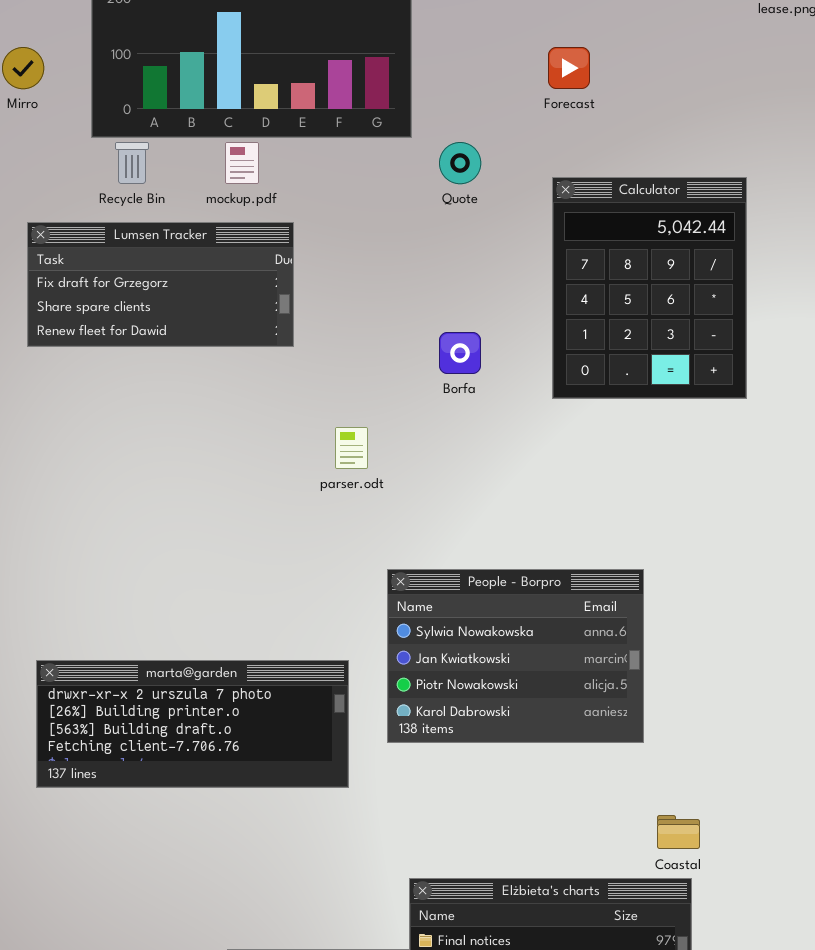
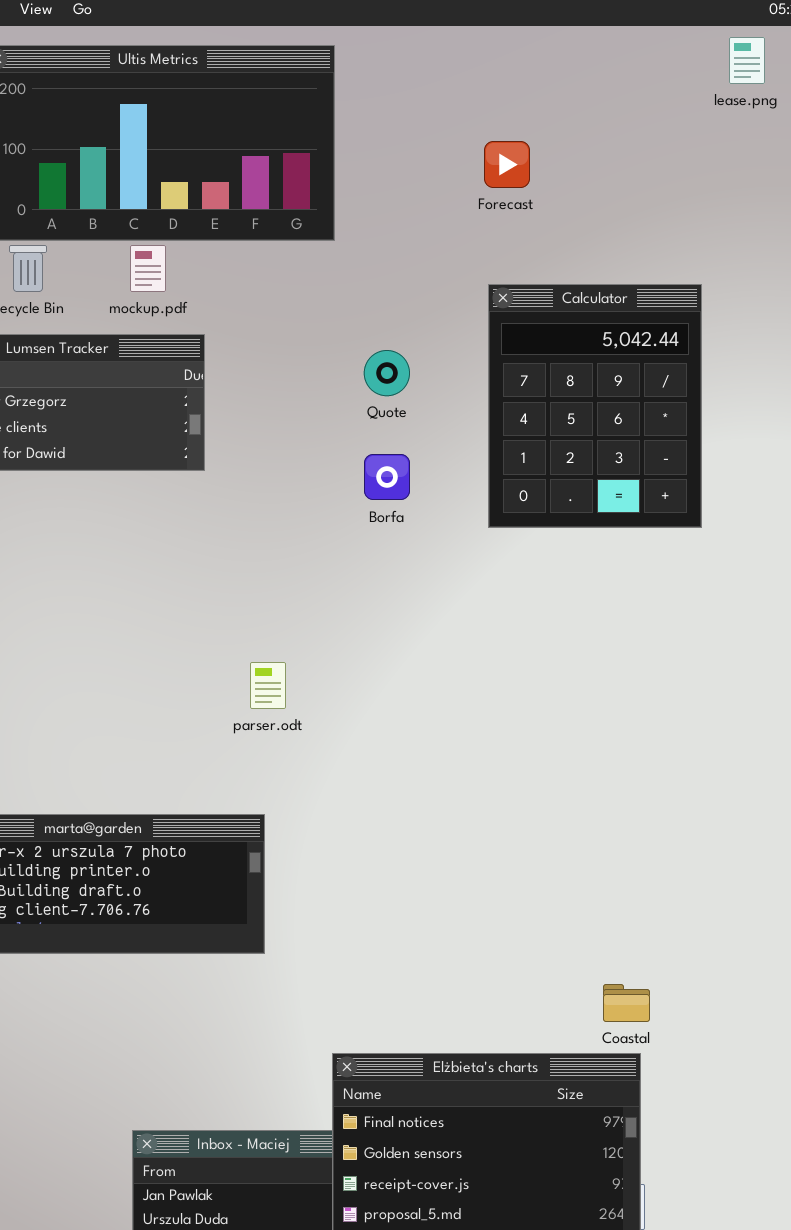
Quote: [439,142,481,184] -> [364,350,410,396], moved
parser.odt: [335,427,368,469] -> [250,662,286,709], moved
People - Borpro: [387,569,644,743] -> none, closed

